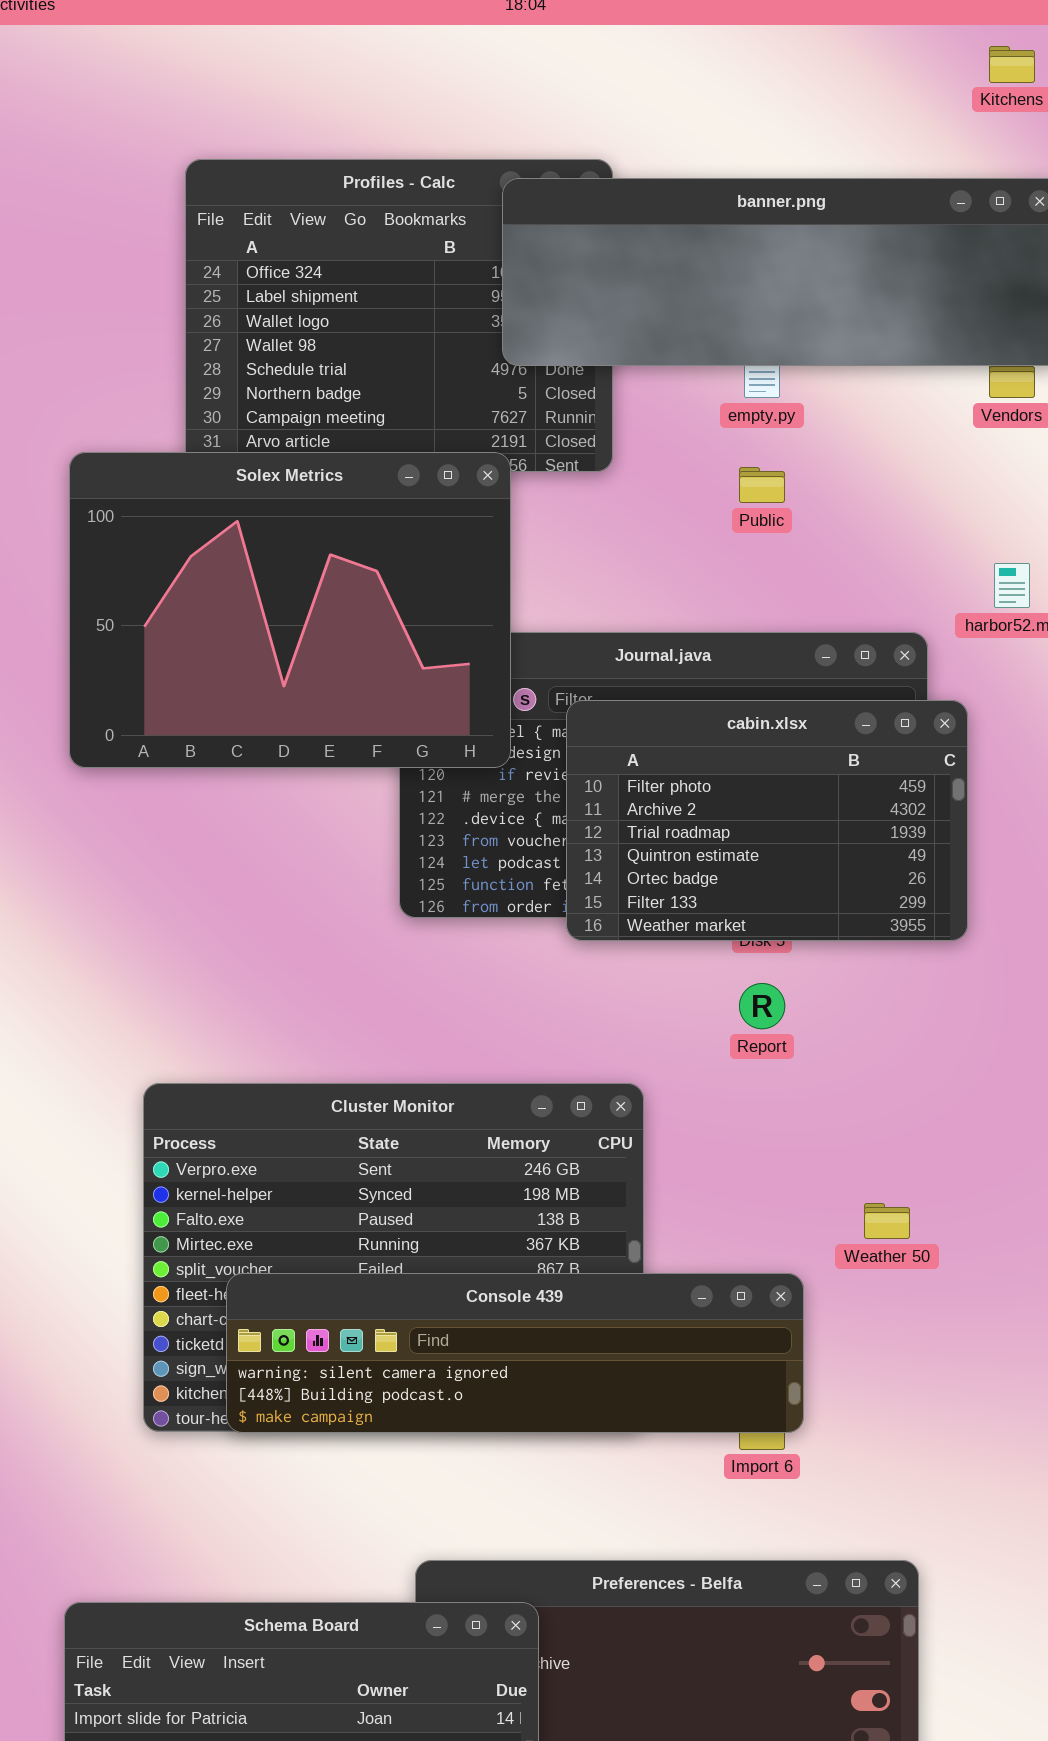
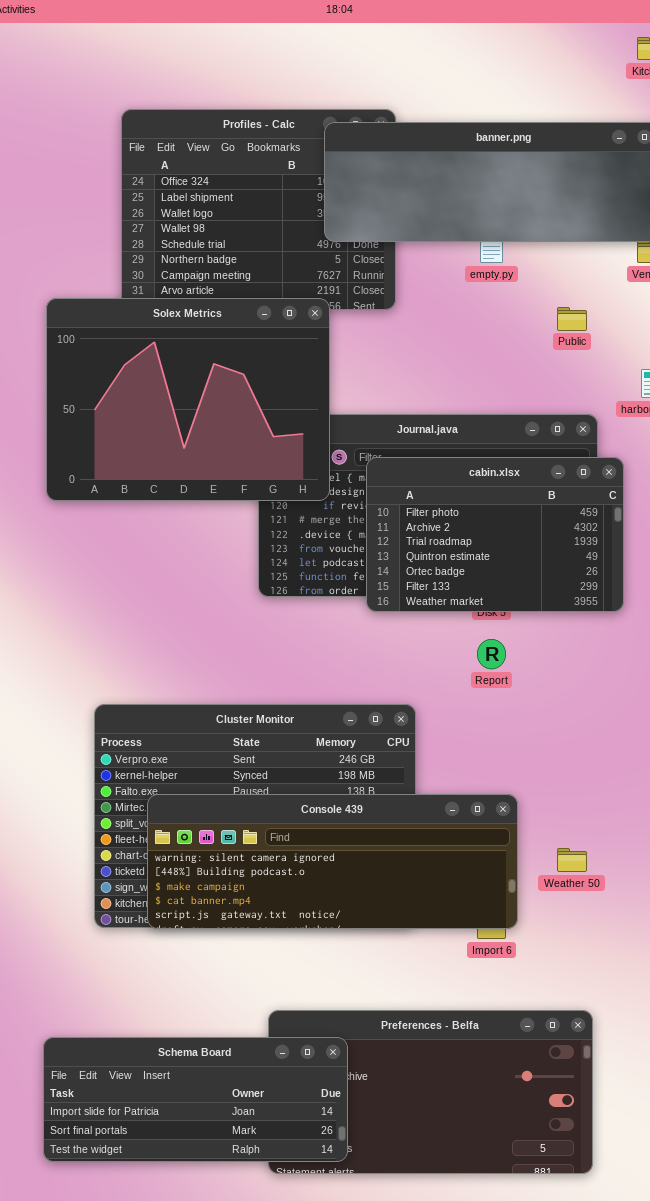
Public: [739,467,785,503] -> [557,307,587,331], moved
Weather 50: [864,1203,910,1239] -> [557,848,587,872], moved
Console 439: [226,1273,804,1433] -> [147,794,518,929], resized

